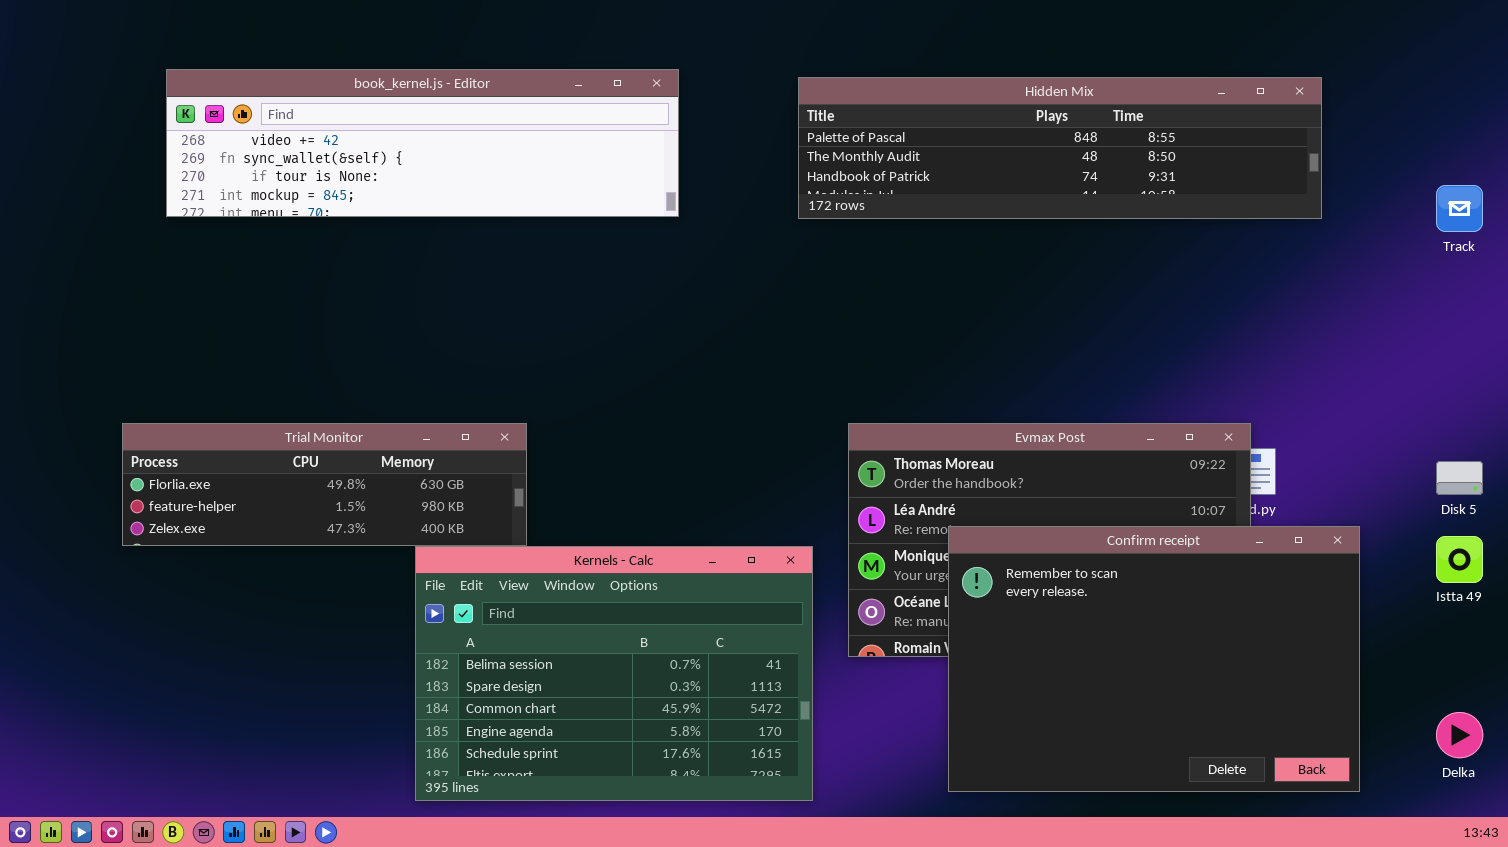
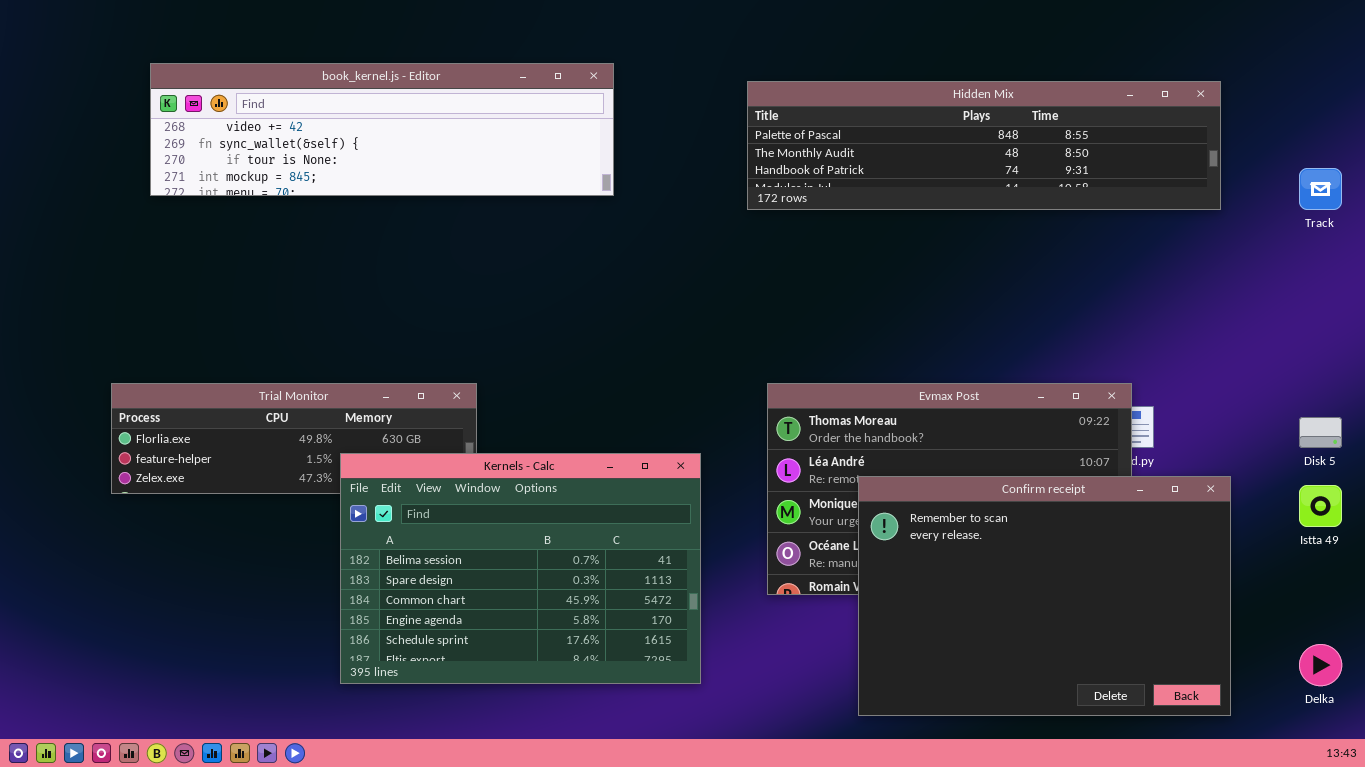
Hidden Mix: [798,77,1322,219] -> [747,81,1221,210], moved
Kernels - Calc: [415,546,813,801] -> [340,453,701,684], moved

